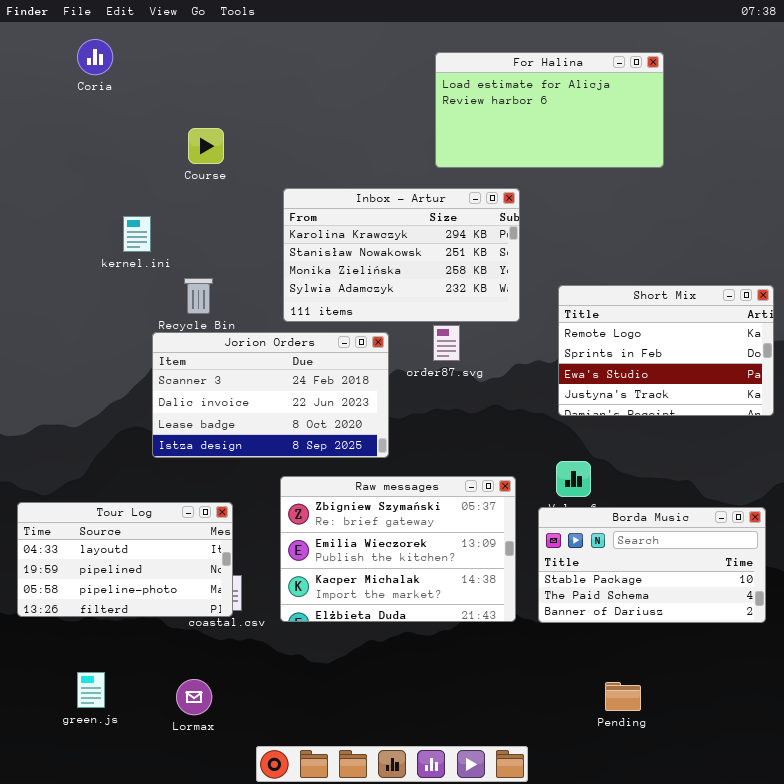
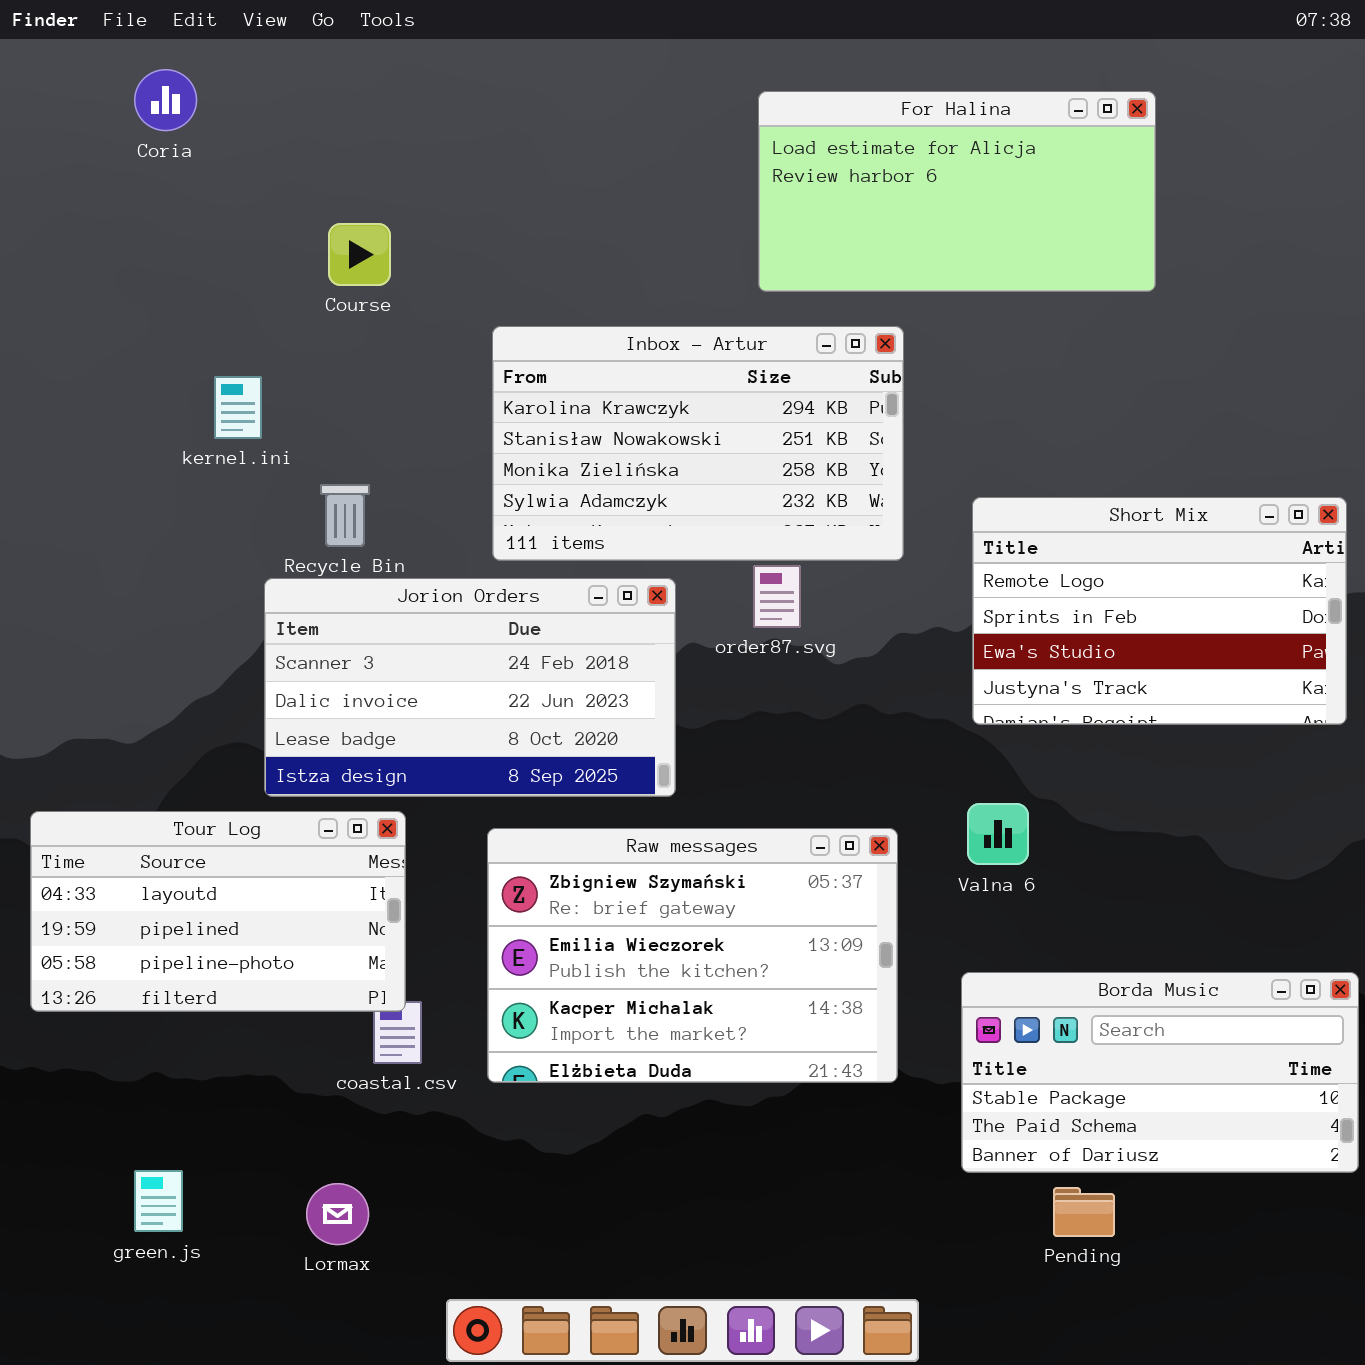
Tour Log: [17,502,233,617] -> [30,811,406,1012], moved
Borda Music: [538,507,766,623] -> [961,972,1359,1173], moved

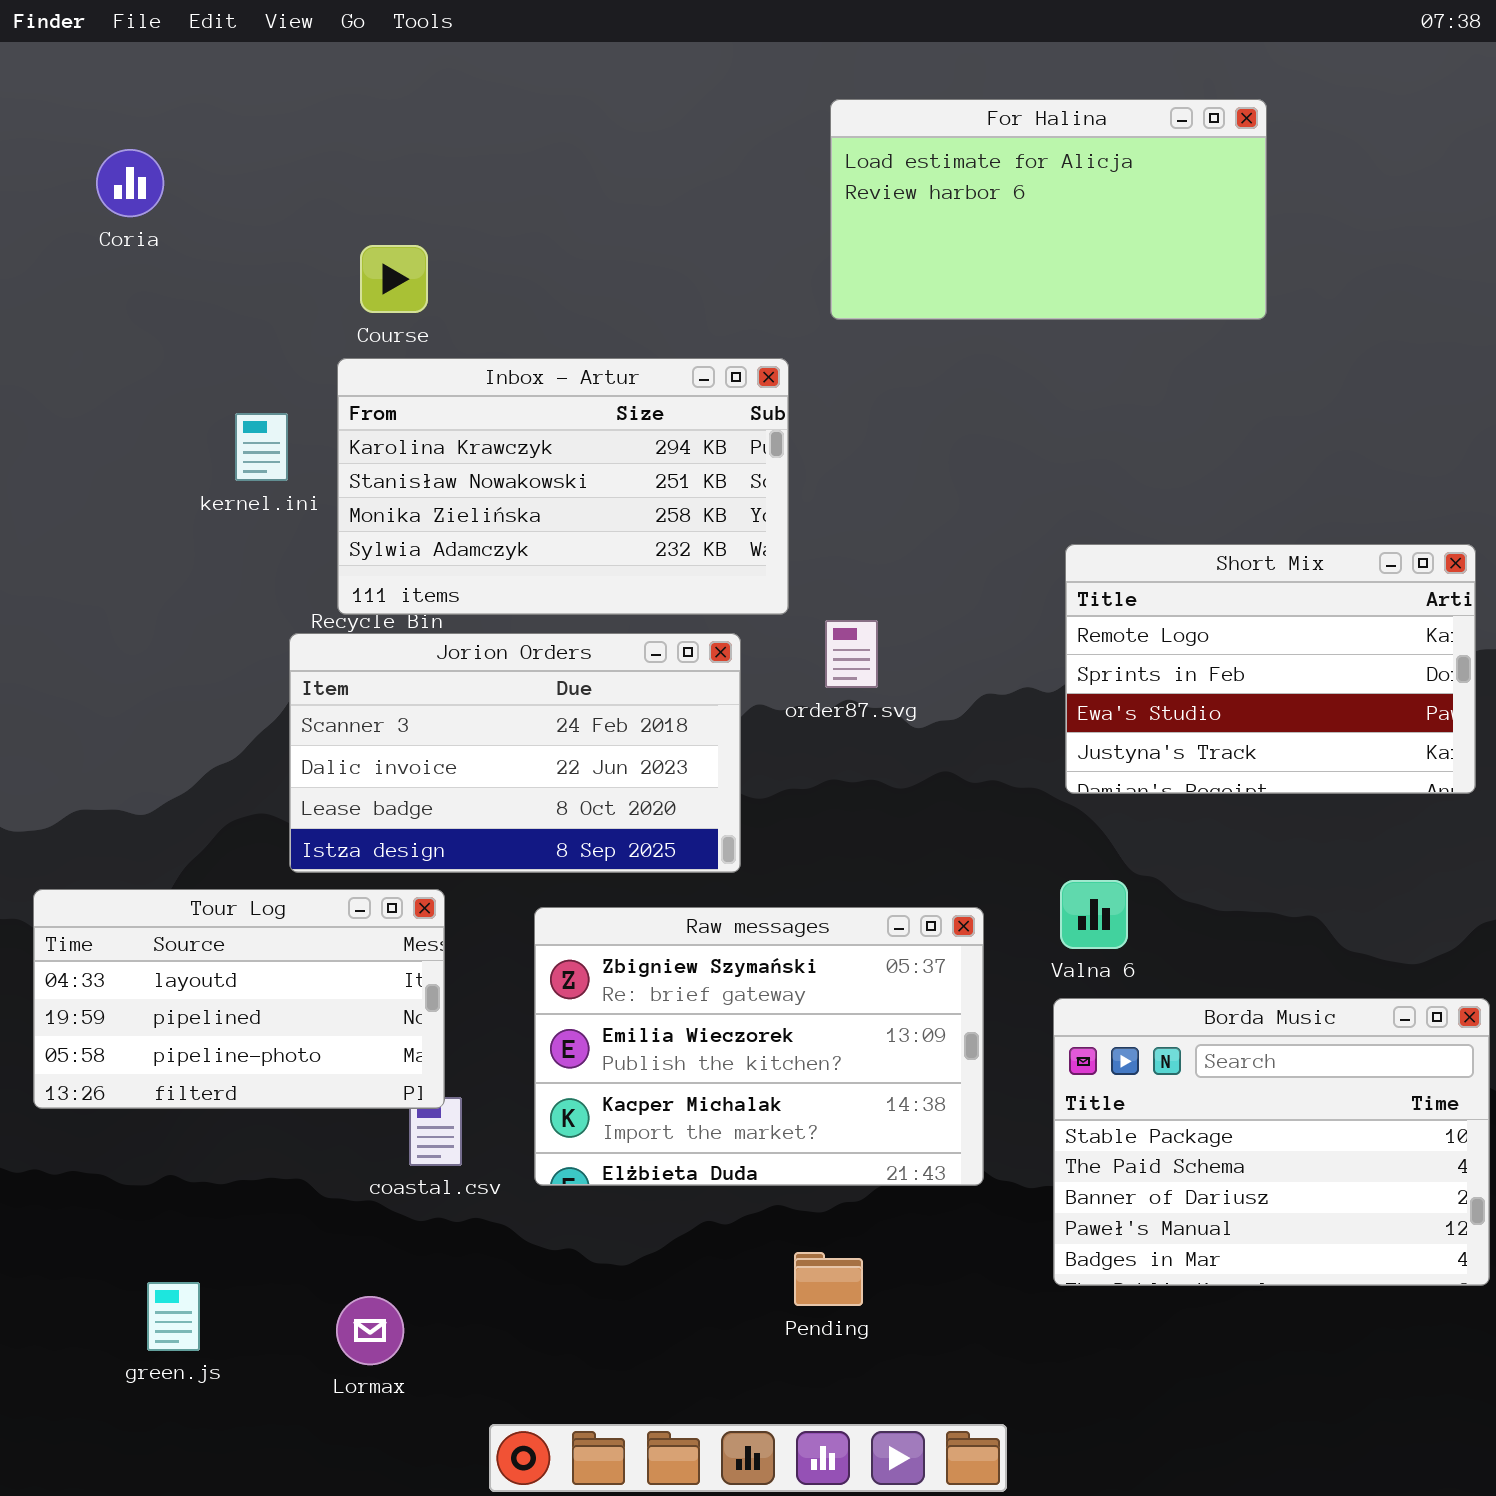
Coria: [134,69,197,131] -> [96,149,164,217], moved
Inbox - Artur: [492,326,904,561] -> [337,358,789,615], moved
Borda Music: [961,972,1359,1173] -> [1053,998,1490,1286], resized
Pending: [1053,1187,1115,1237] -> [794,1252,863,1306], moved

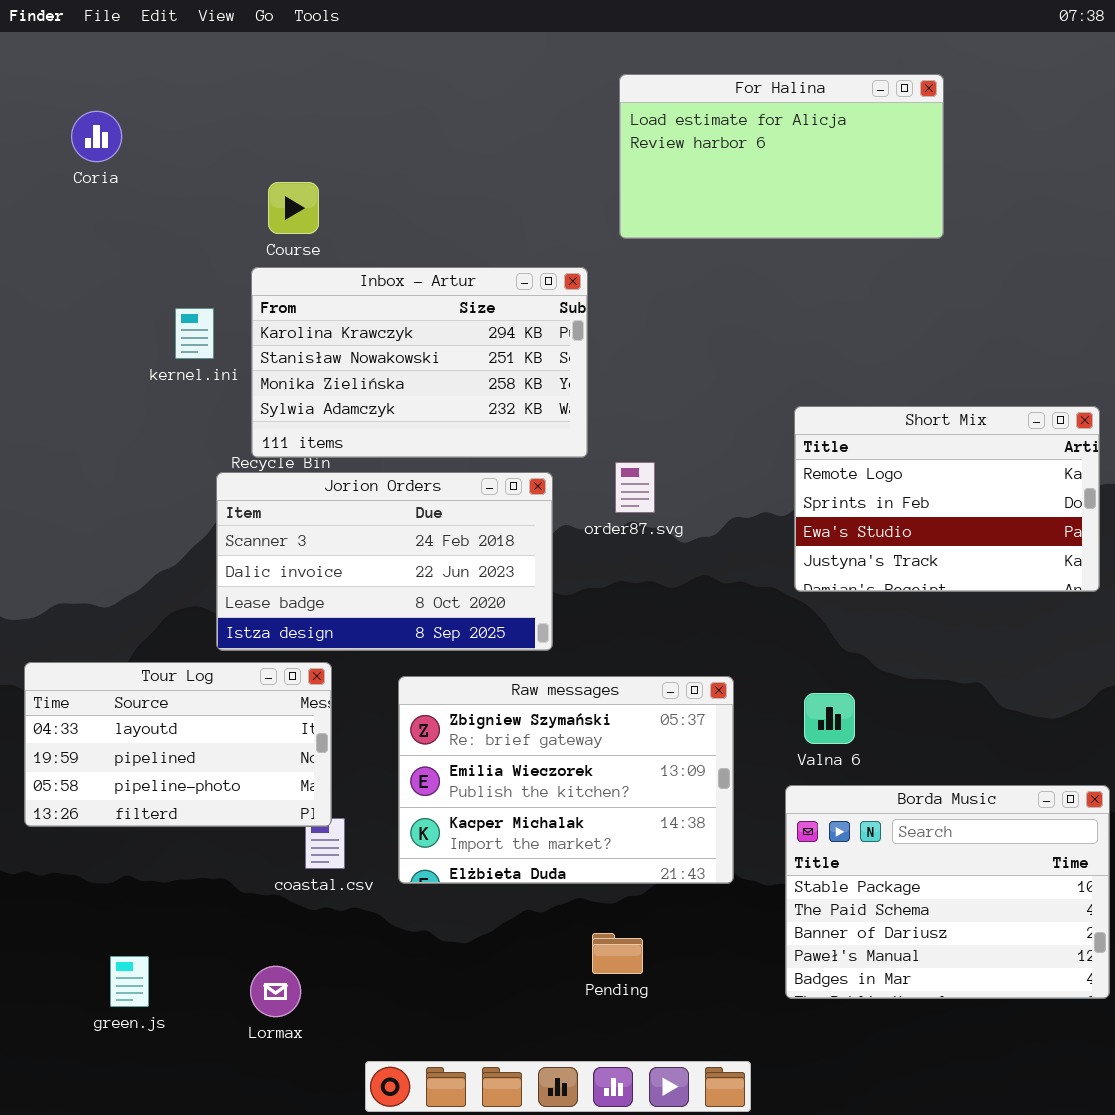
Valna 6: [1060,880,1128,949] -> [804,693,855,744], moved
Borda Music: [1053,998,1490,1286] -> [785,785,1110,999], moved

